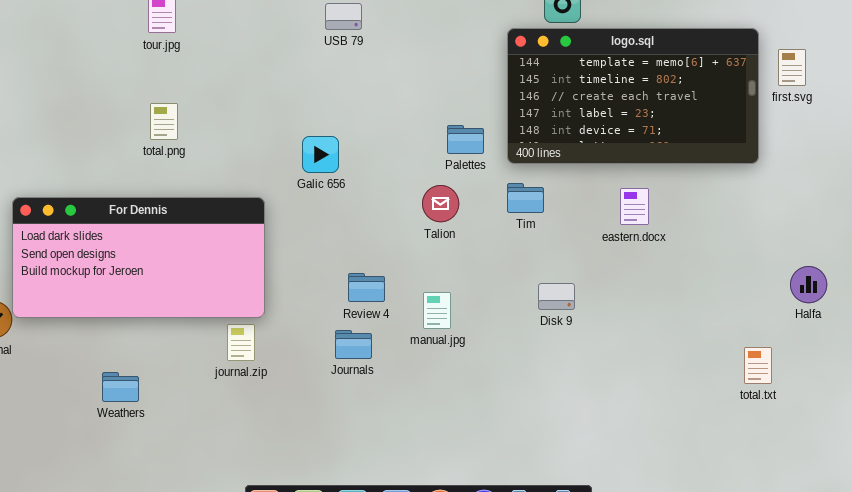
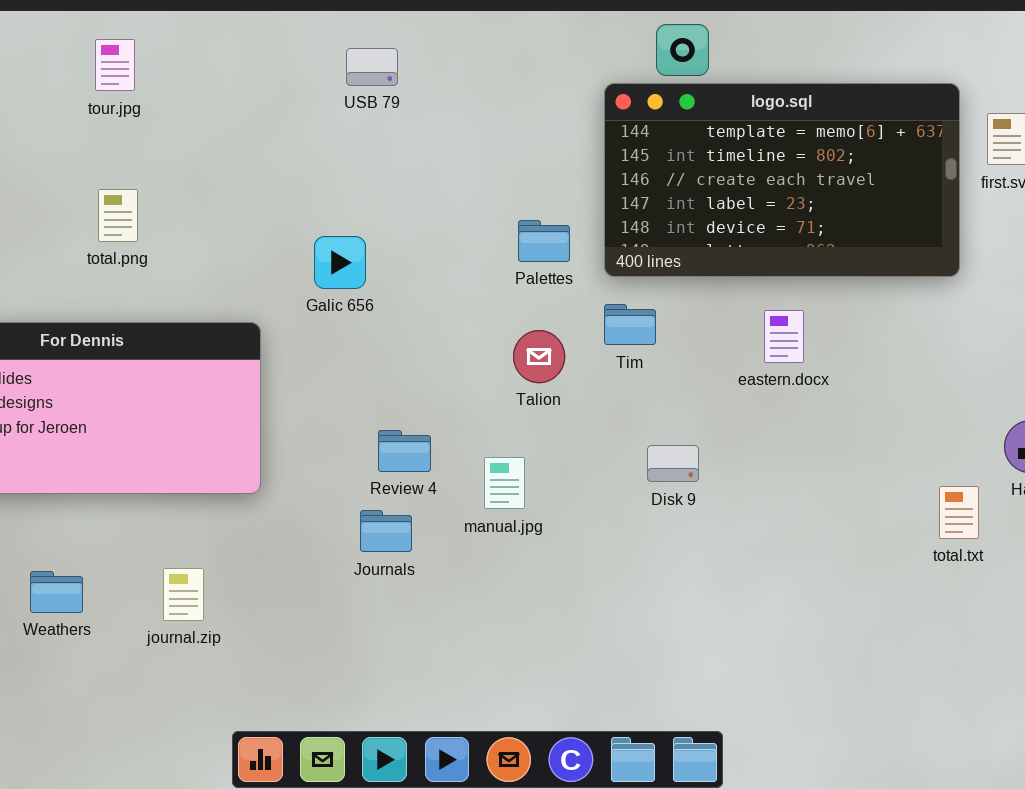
Talion: [422,185,459,222] -> [513,330,565,383], moved
journal.zip: [227,324,255,361] -> [163,568,204,621], moved
total.txt: [744,347,772,384] -> [939,486,979,539], moved

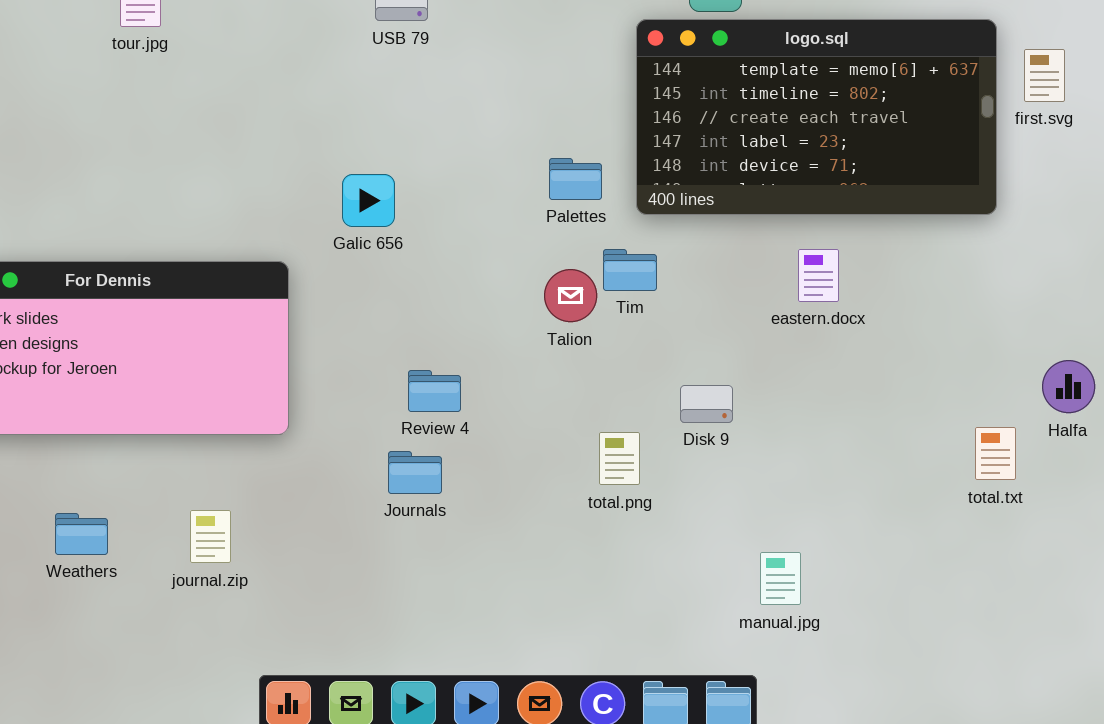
total.png: [98,189,138,242] -> [599,432,640,485], moved
Tim: [604,304,656,345] -> [603,249,657,291], moved
manual.jpg: [484,457,525,509] -> [760,552,801,605], moved

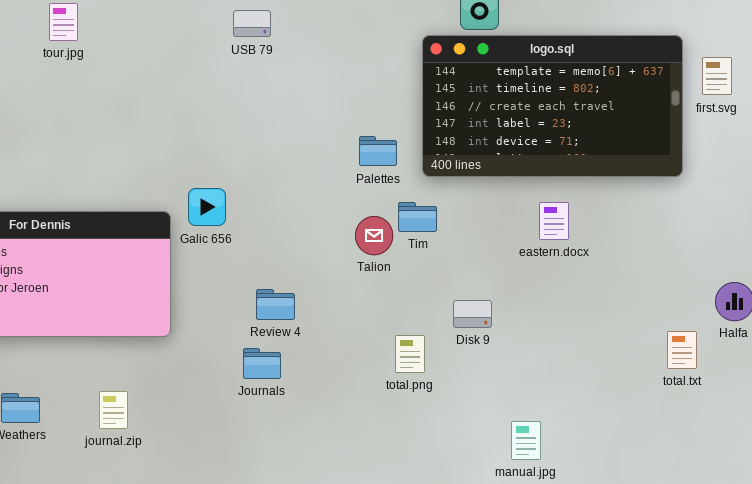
Galic 656: [342,174,395,227] -> [188,188,226,226], moved

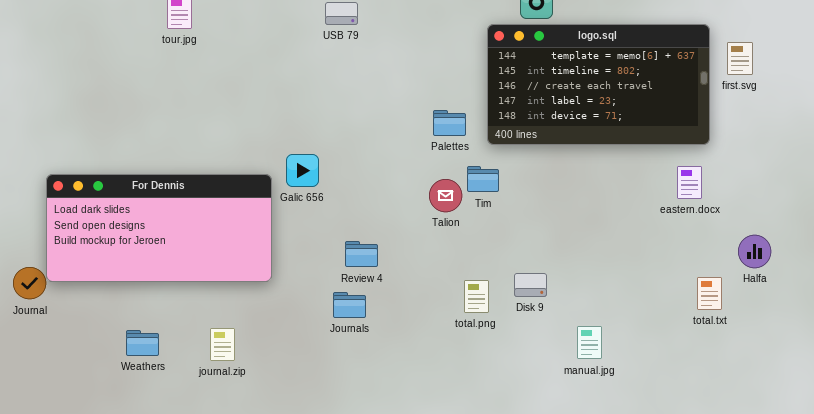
eastern.docx: [539,202,569,240] -> [677,166,702,199], moved
Disk 9: [453,300,492,328] -> [514,273,547,297], moved
manual.jpg: [511,421,541,460] -> [577,326,602,359], moved

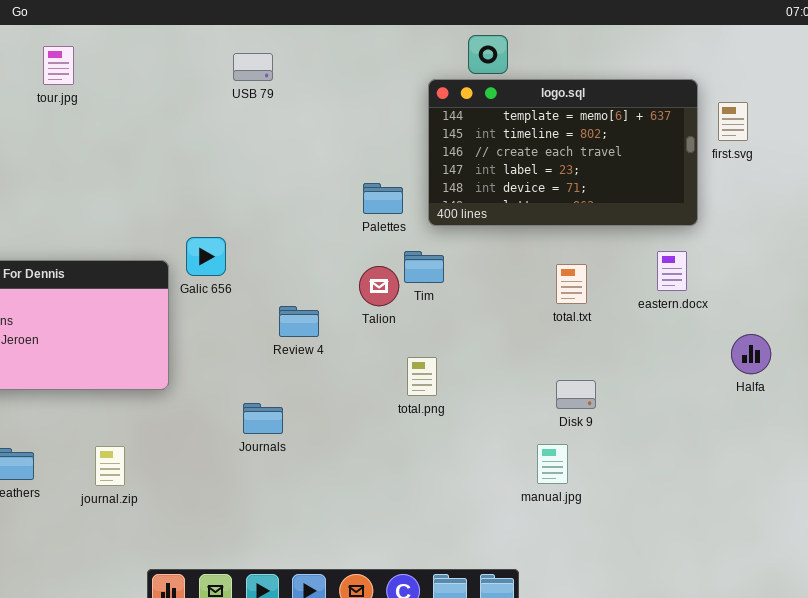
Review 4: [345,241,378,267] -> [279,306,319,337], moved
Disk 9: [514,273,547,297] -> [556,380,596,409], moved
total.txt: [697,277,722,310] -> [556,264,587,304], moved
total.png: [464,280,489,313] -> [407,357,437,396], moved

